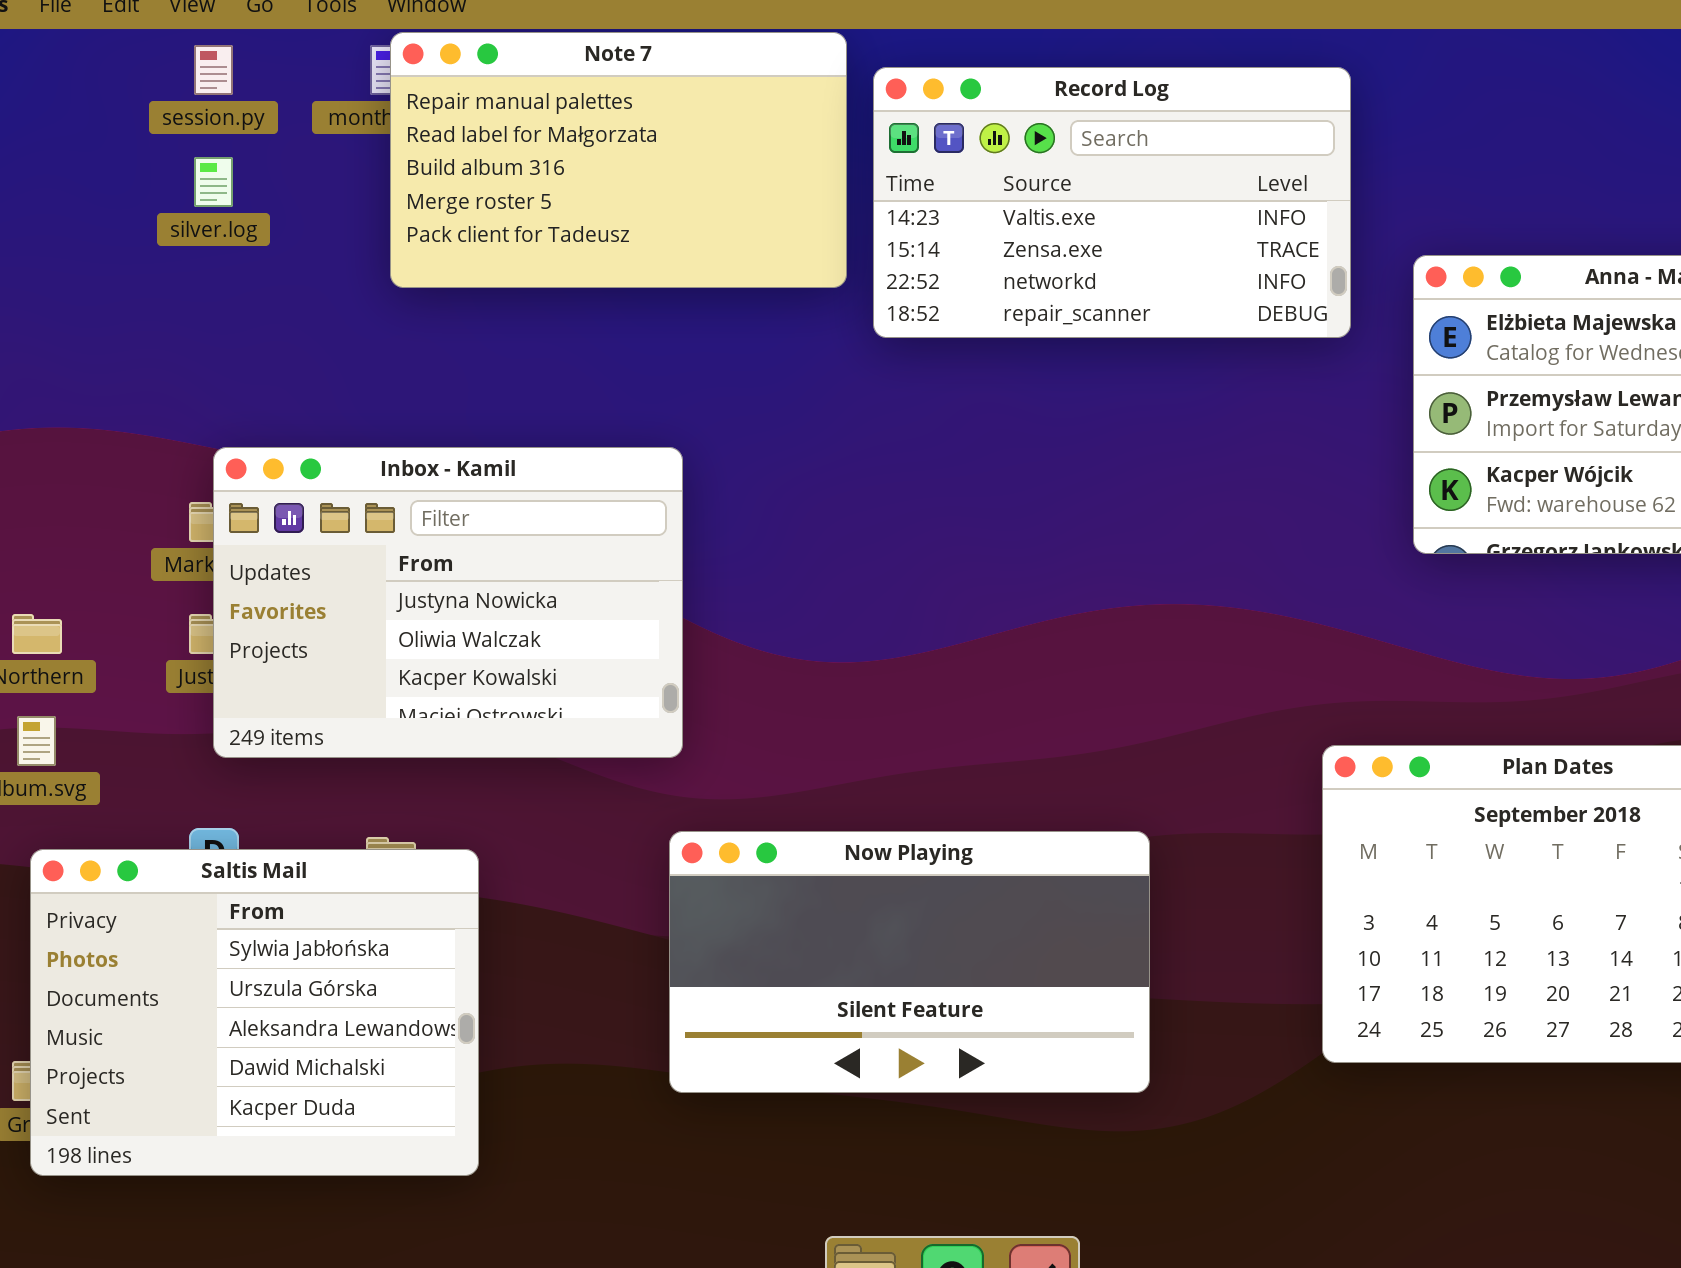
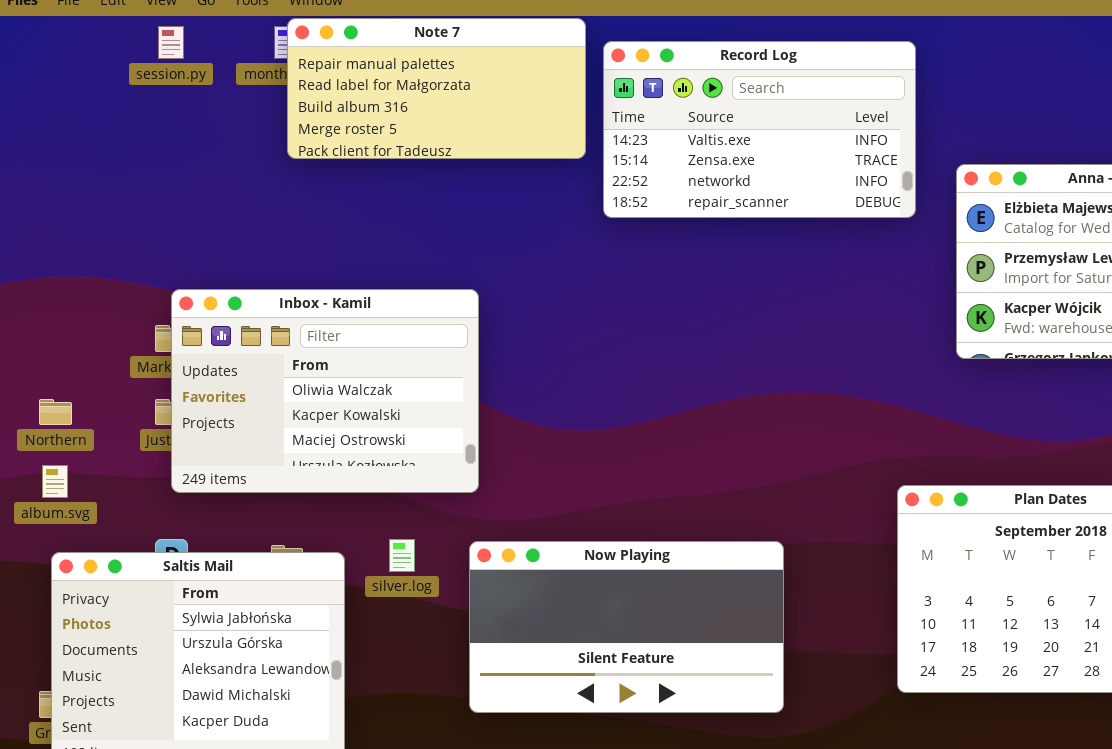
Note 7: [390,32,847,288] -> [287,18,586,159], resized
silver.log: [194,157,233,207] -> [389,539,415,572], moved
Inbox - Kamil: [213,447,683,758] -> [171,289,479,493], scrolled down 1 row

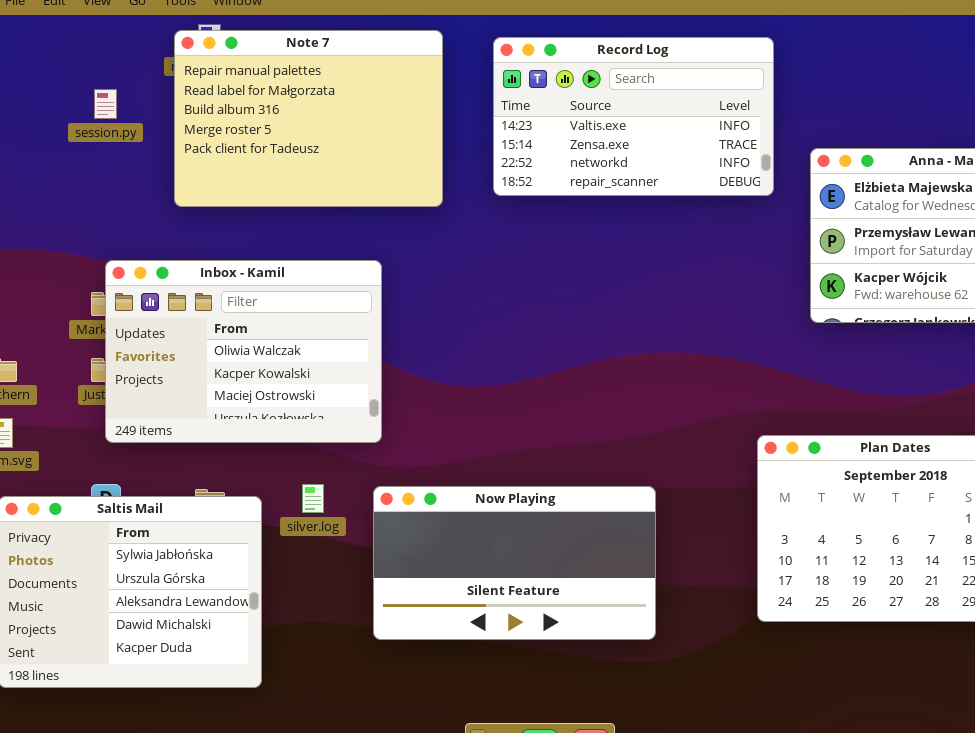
Note 7: [287,18,586,159] -> [174,30,443,207], moved, resized
session.py: [158,26,184,59] -> [94,89,117,119], moved

